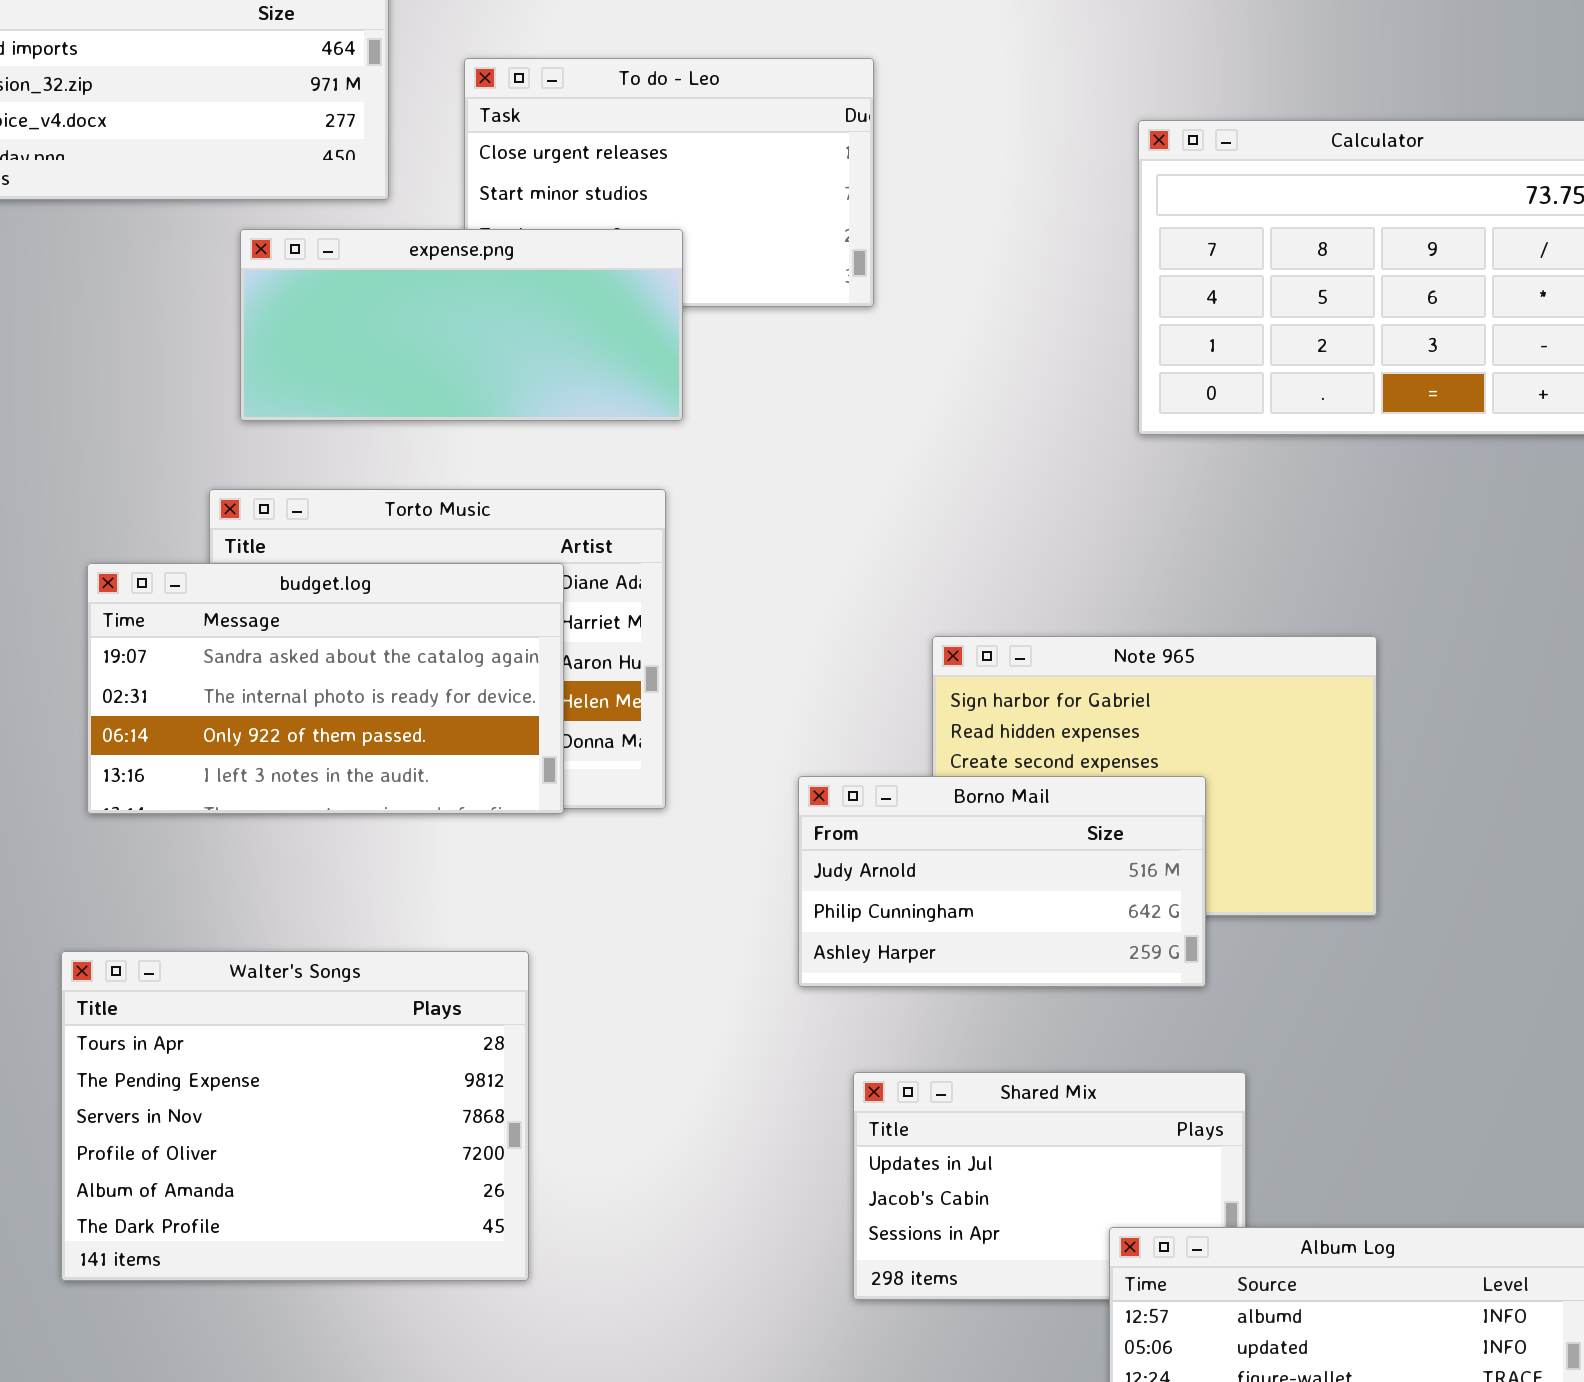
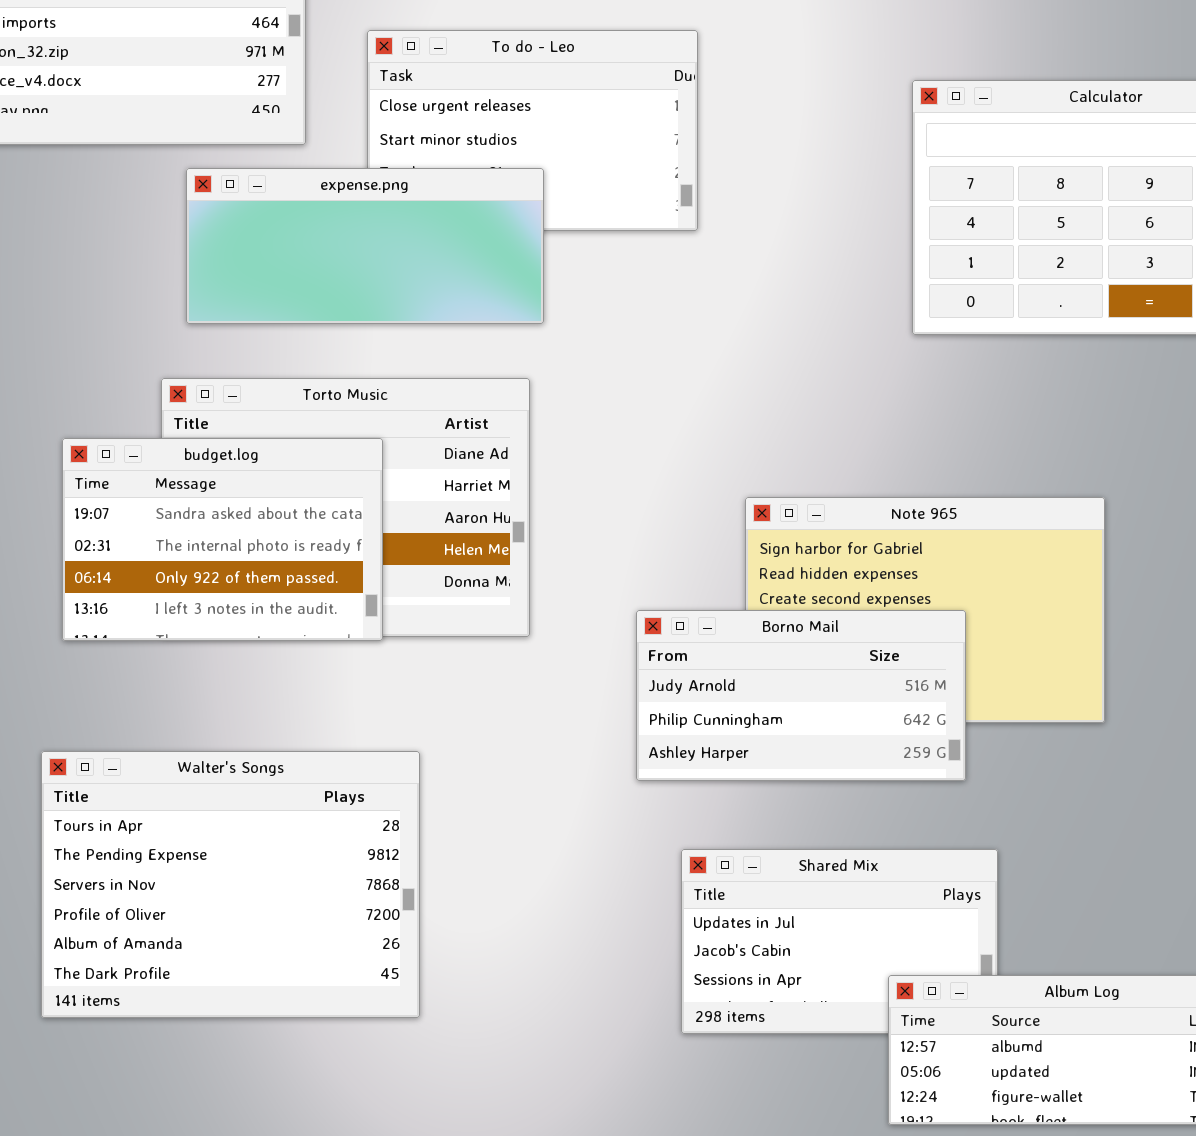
budget.log: [87,563,564,814] -> [62,438,383,641], resized

